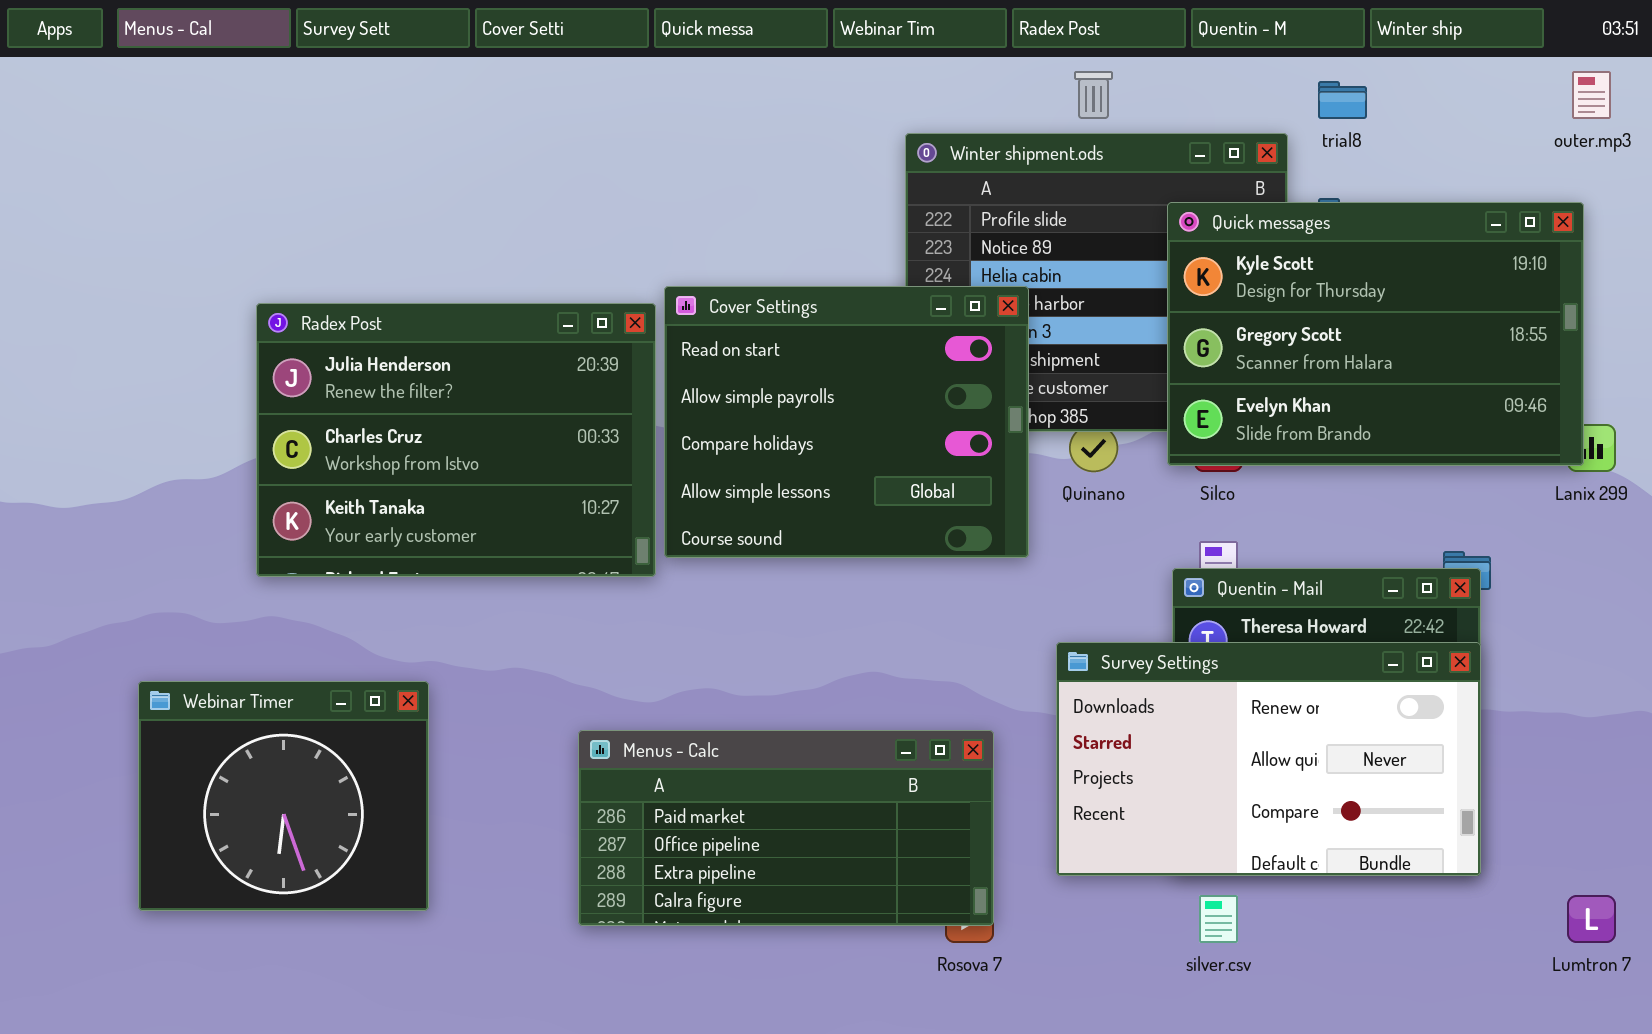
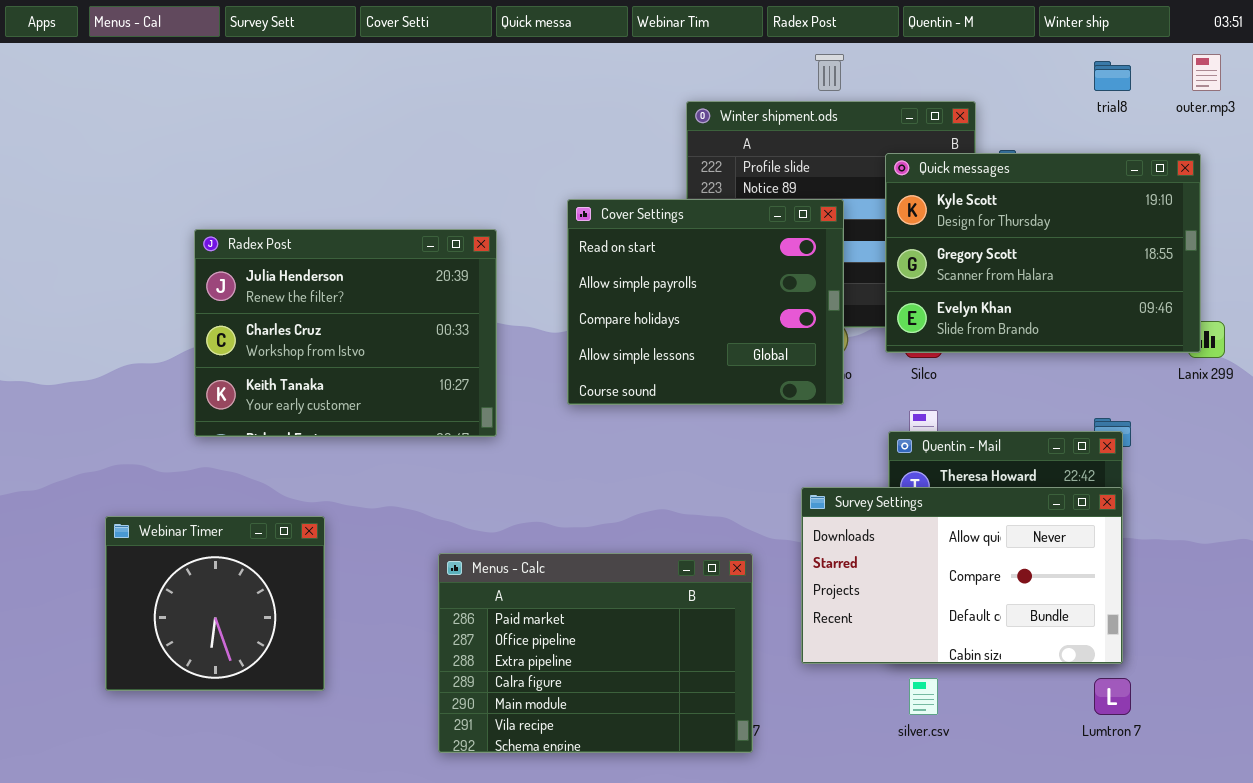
trial8: [1318,81,1367,119] -> [1094,61,1131,91], moved
Cover Settings: [664,286,1029,558] -> [567,199,844,405], moved
Survey Settings: [1056,642,1481,876] -> [801,487,1123,664], scrolled down 1 row
Menus - Calc: [578,730,994,926] -> [438,553,753,753], resized
Lumtron 7: [1567,895,1616,943] -> [1094,678,1131,715], moved

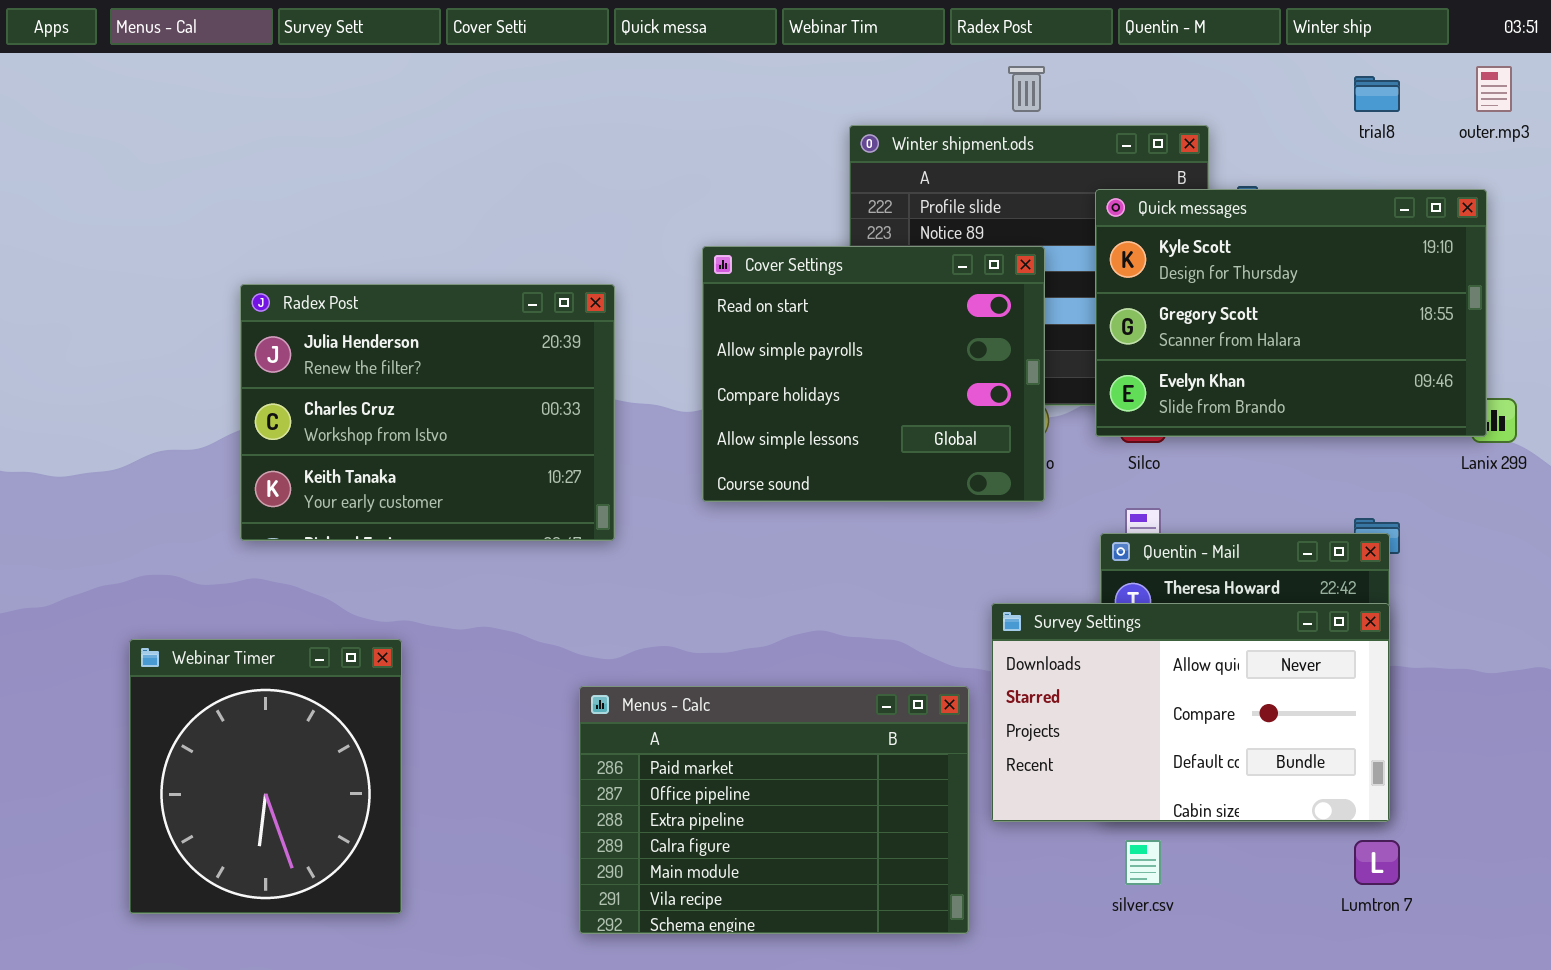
Webinar Timer: [105,516,325,691] -> [129,639,402,914], resized
Menus - Calc: [438,553,753,753] -> [579,686,969,934], moved

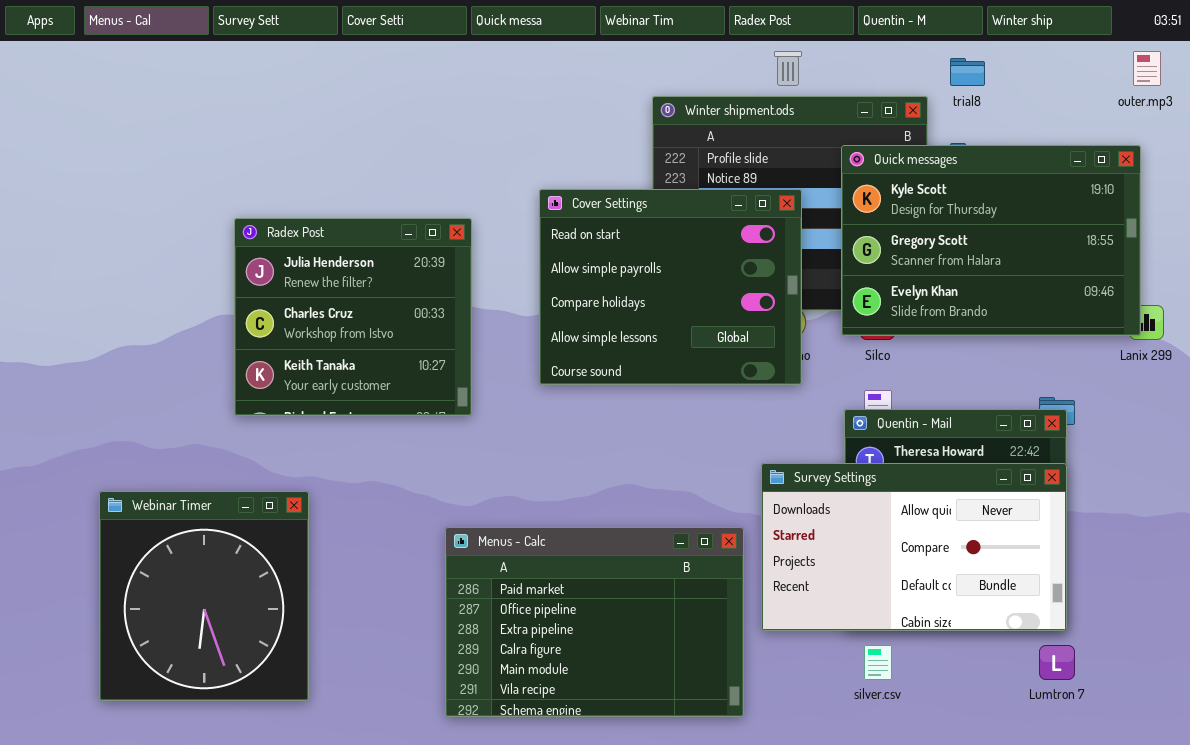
trial8: [1354,76,1400,112] -> [950,58,985,86], moved
Radex Post: [240,284,615,541] -> [234,218,472,416], resized

